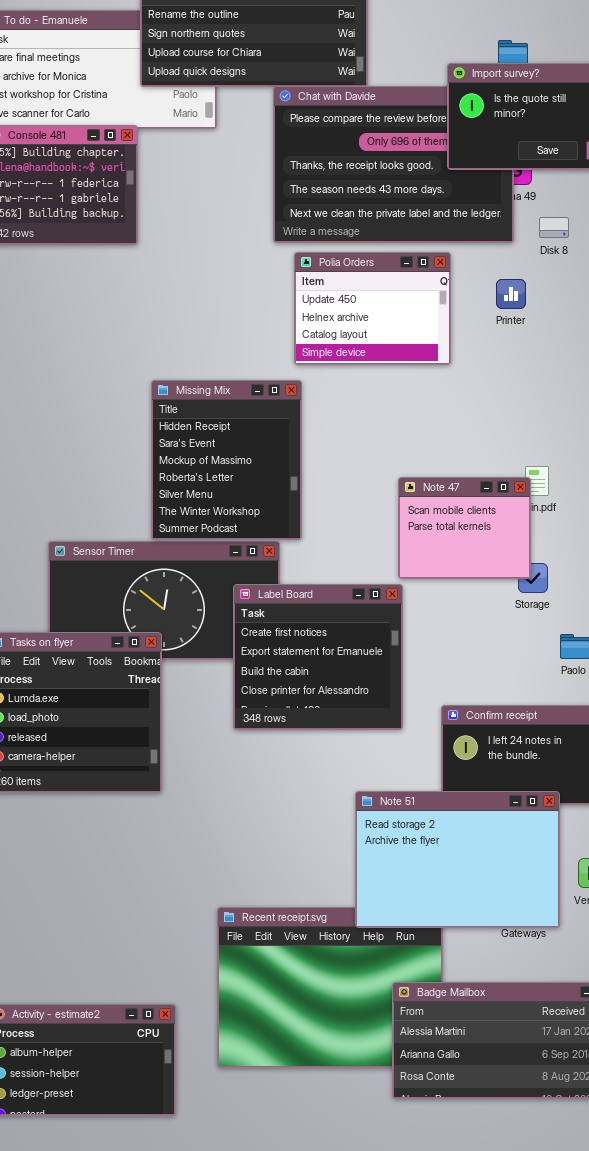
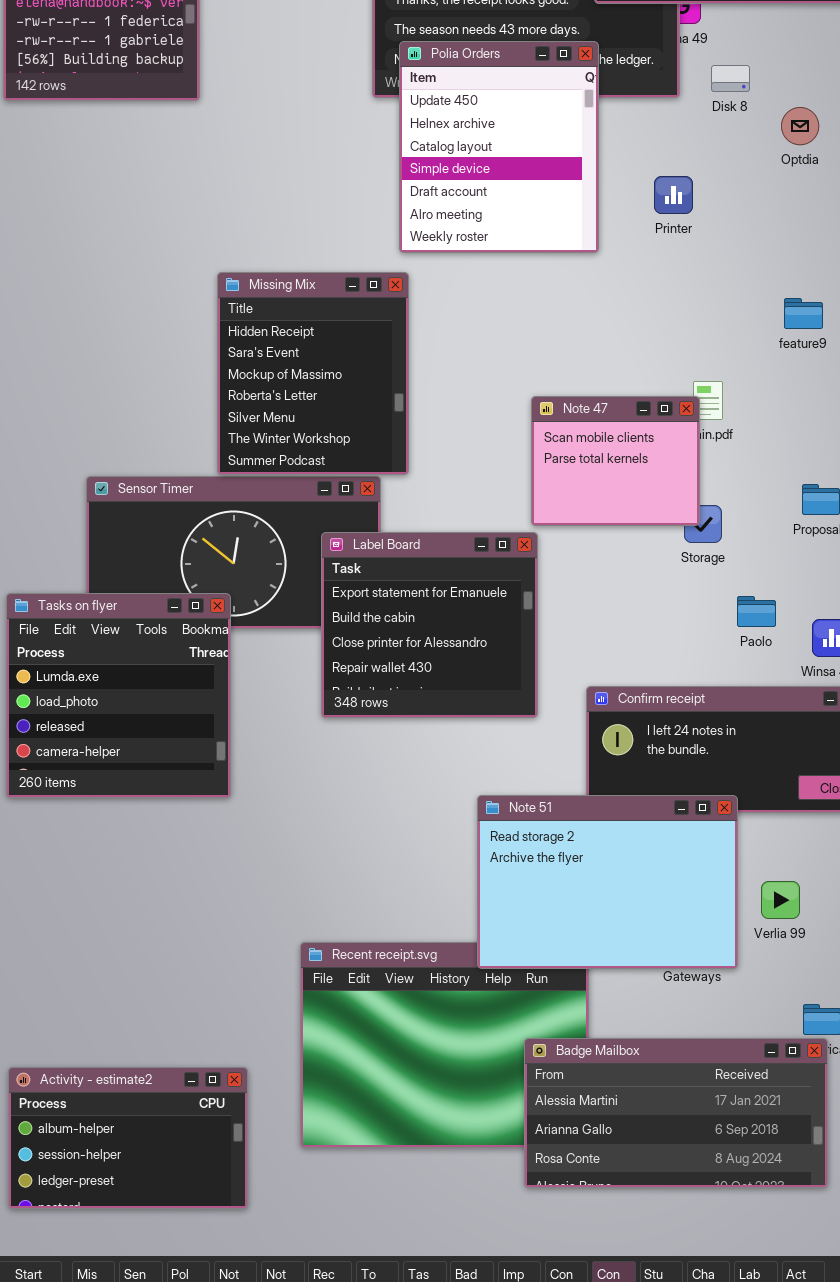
Polia Orders: [294,252,451,365] -> [399,41,599,253], resized
Printer: [496,279,526,309] -> [654,176,693,214], moved
Label Board: [233,584,403,730] -> [321,532,538,718], scrolled down 1 row

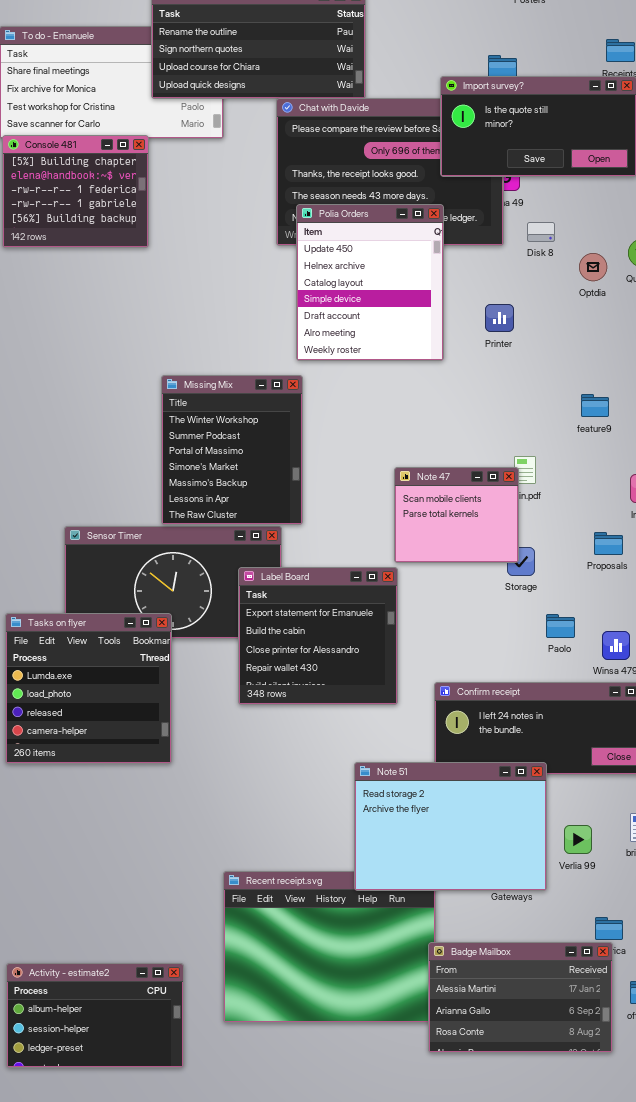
Missing Mix: [217,272,409,475] -> [161,375,303,525], scrolled down 5 rows
Badge Mailbox: [524,1038,828,1188] -> [428,942,613,1053], resized

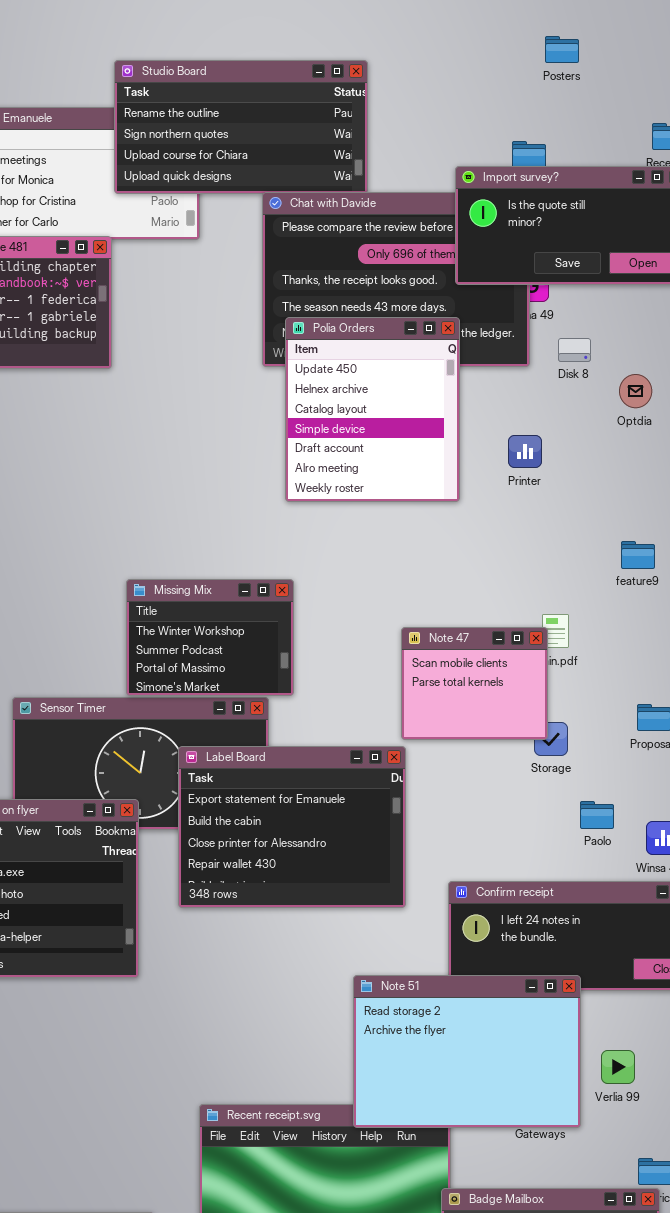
Missing Mix: [161,375,303,525] -> [126,579,294,696], resized
Label Board: [238,567,398,705] -> [178,746,406,908], resized

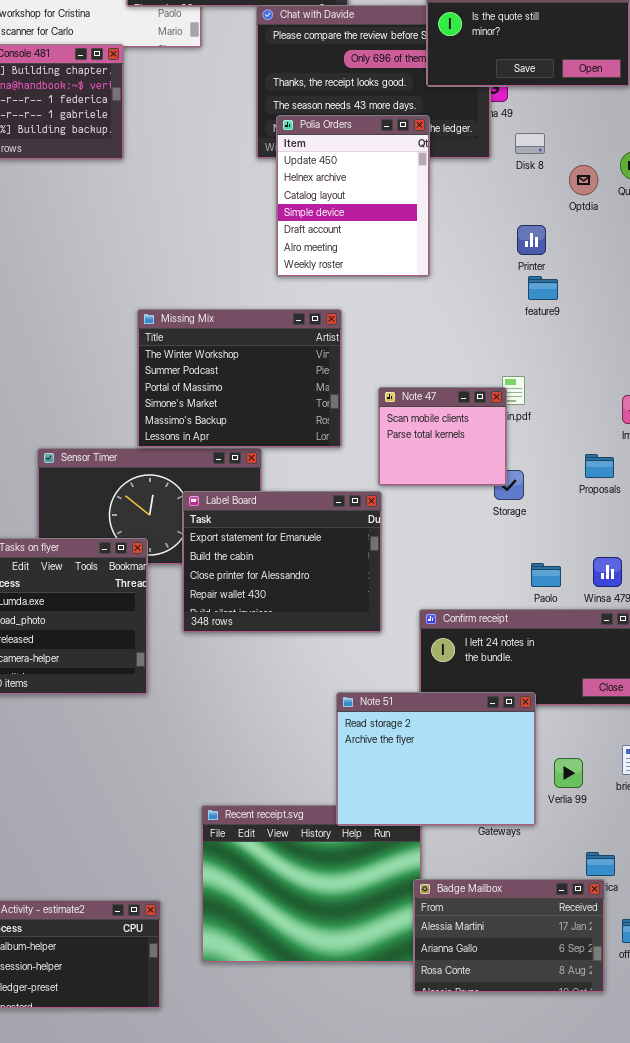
Printer: [508,435,542,468] -> [517,225,546,255], moved
feature9: [621,541,655,569] -> [528,276,558,300], moved
Missing Mix: [126,579,294,696] -> [137,309,342,448], resized
Paolo: [580,801,614,829] -> [531,563,561,587], moved

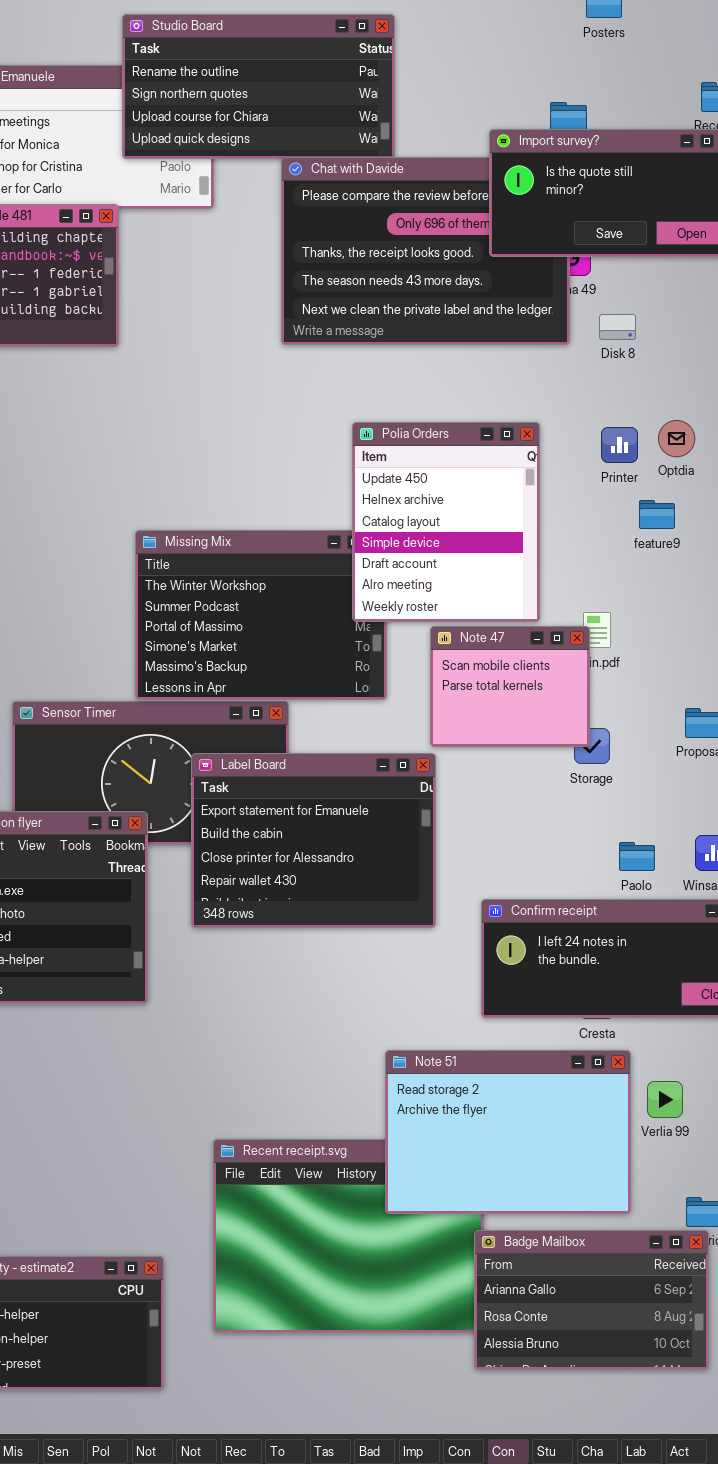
Polia Orders: [276,115,430,277] -> [352,422,540,622], moved
Optdia: [569,165,598,195] -> [658,420,695,457], moved
feature9: [528,276,558,300] -> [639,500,675,529], moved
Note 51: [336,692,536,826] -> [385,1050,631,1214], moved
Badge Mailbox: [413,879,605,993] -> [474,1230,709,1370], scrolled down 1 row

